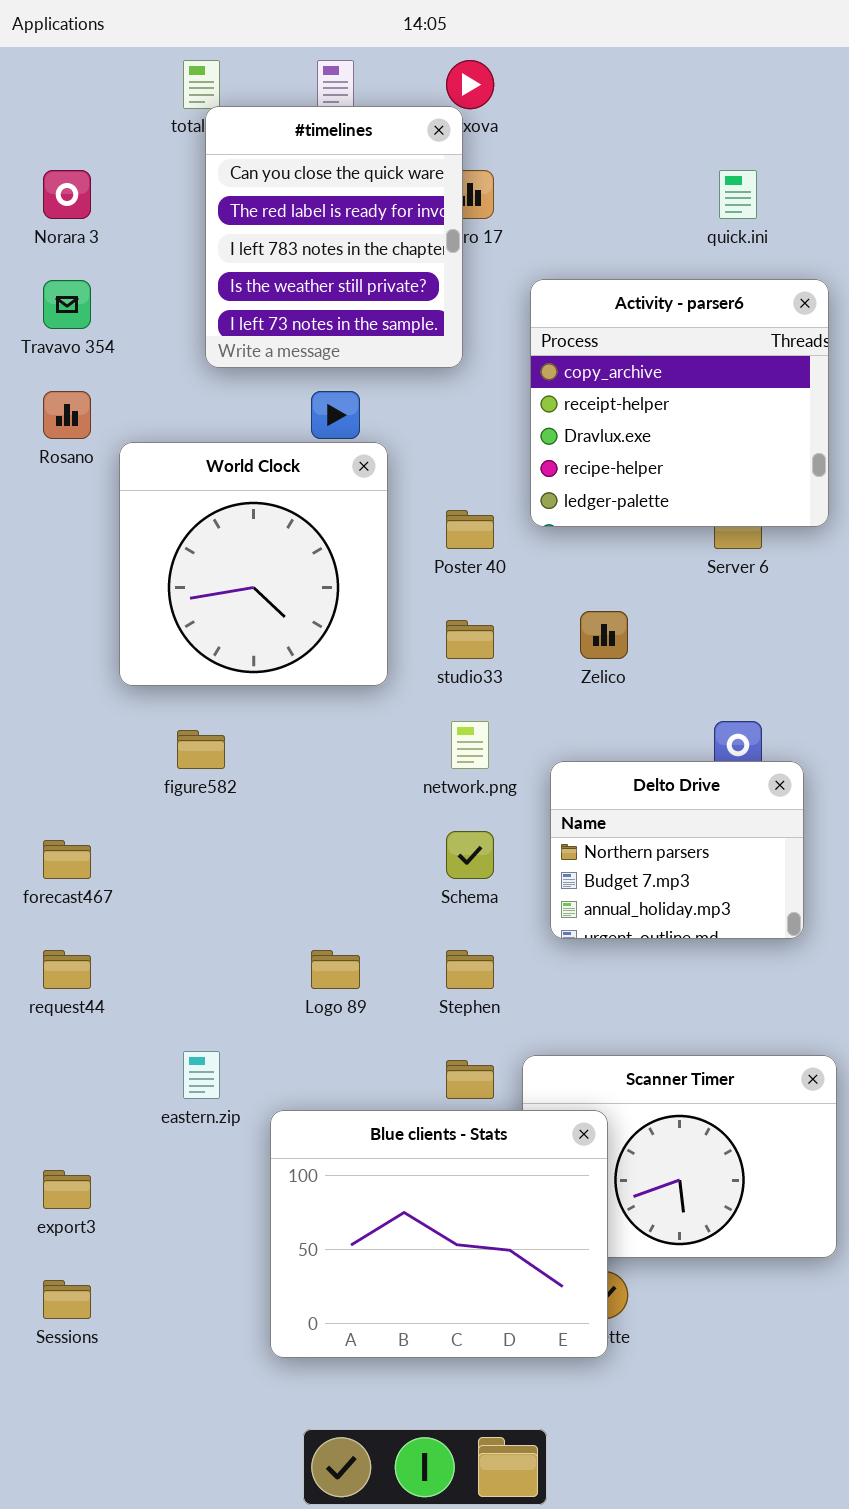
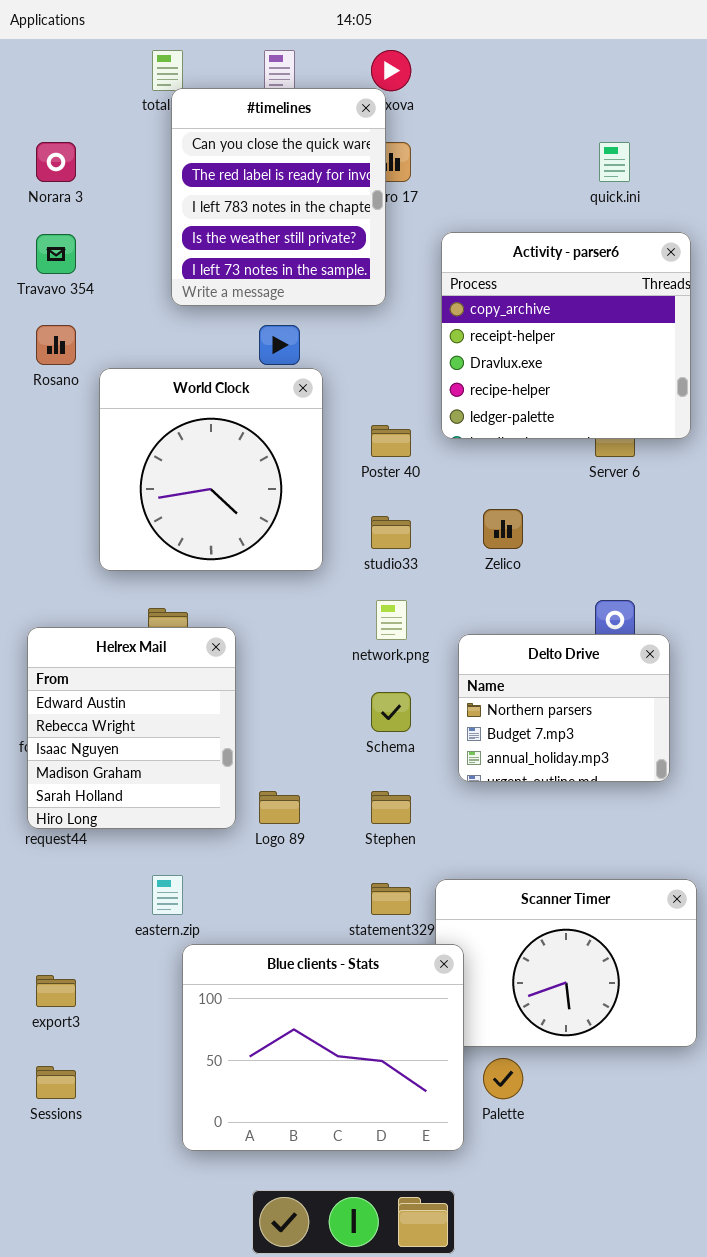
Helrex Mail: none -> [27,627,236,829], opened
Blue clients - Stats: [270,1110,608,1358] -> [182,944,464,1151], moved

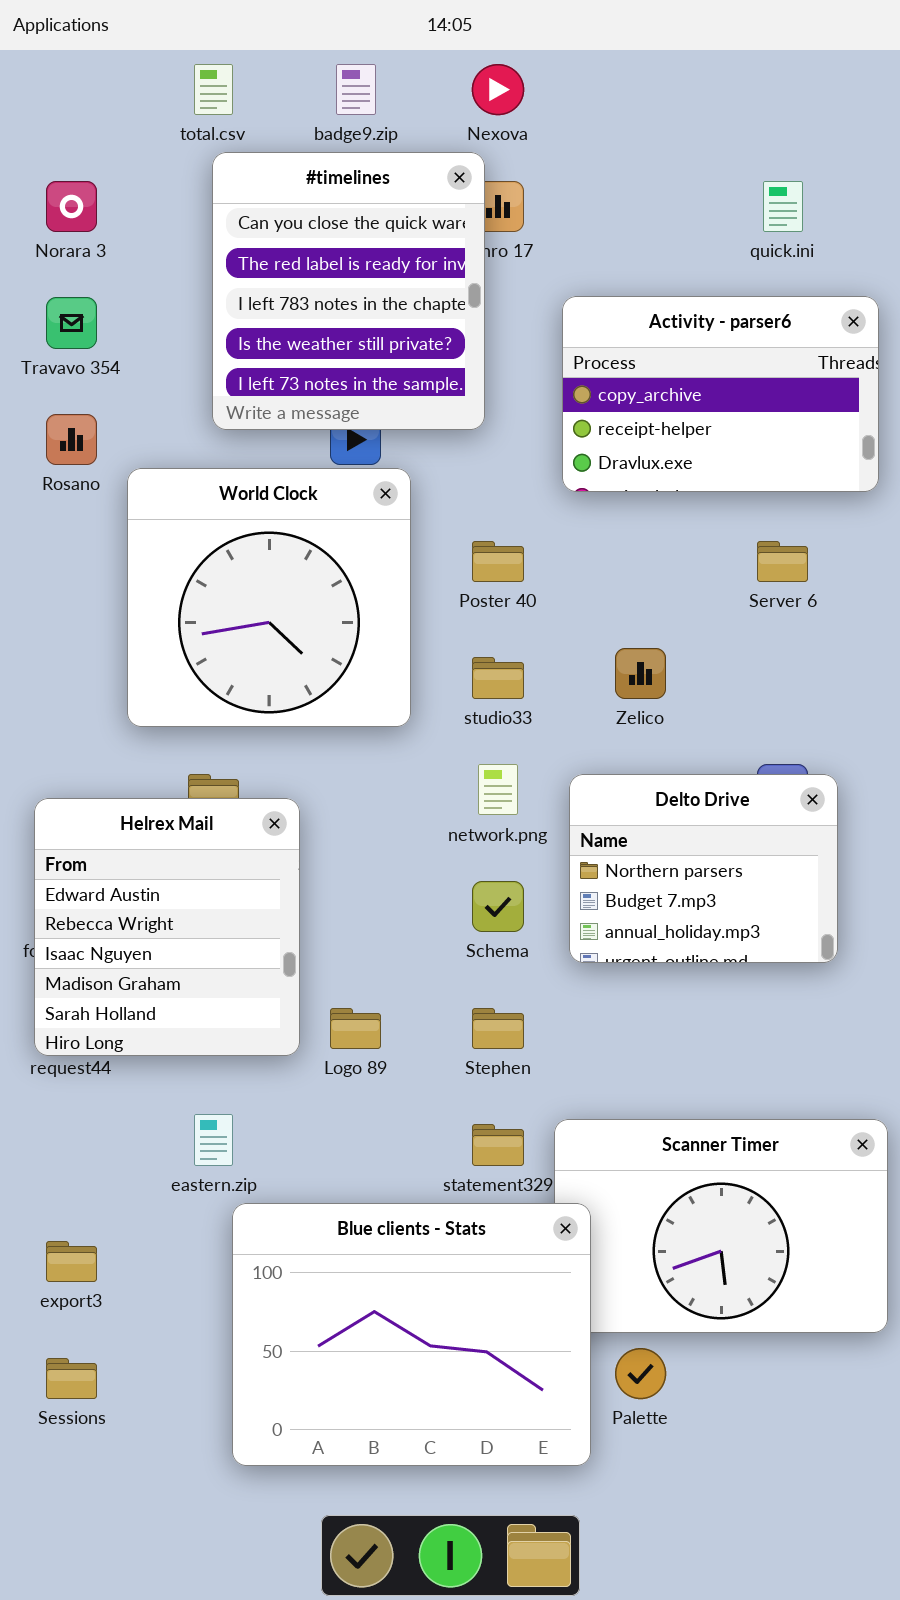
#timelines: [171,88,386,306] -> [212,152,485,430], moved
Activity - parser6: [441,232,691,439] -> [562,296,879,492], resized
Delto Drive: [458,634,670,782] -> [569,774,838,963], moved

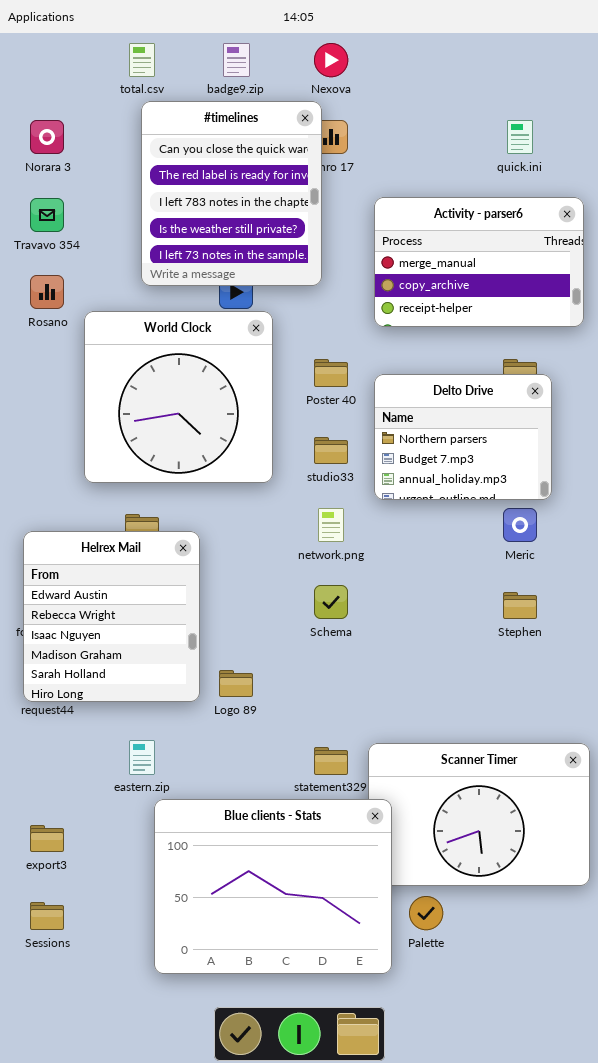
Activity - parser6: [562,296,879,492] -> [374,197,584,327], scrolled up 1 row
Delto Drive: [569,774,838,963] -> [374,374,552,500], moved
Stephen: [472,1008,524,1049] -> [503,592,537,619], moved

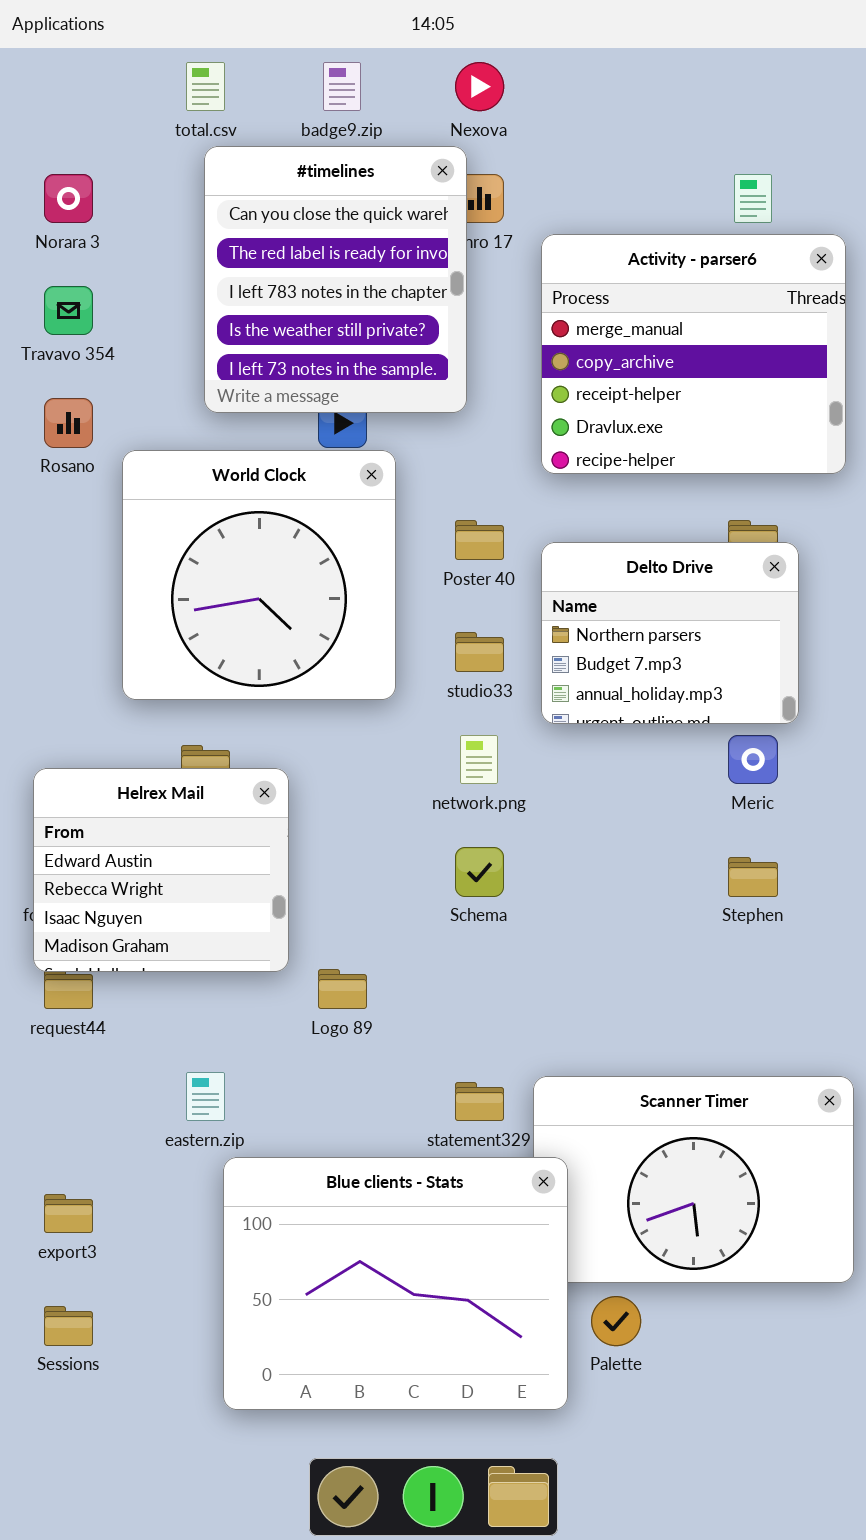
Activity - parser6: [374,197,584,327] -> [541,234,846,474], resized
Helrex Mail: [23,531,200,702] -> [33,768,289,972], resized

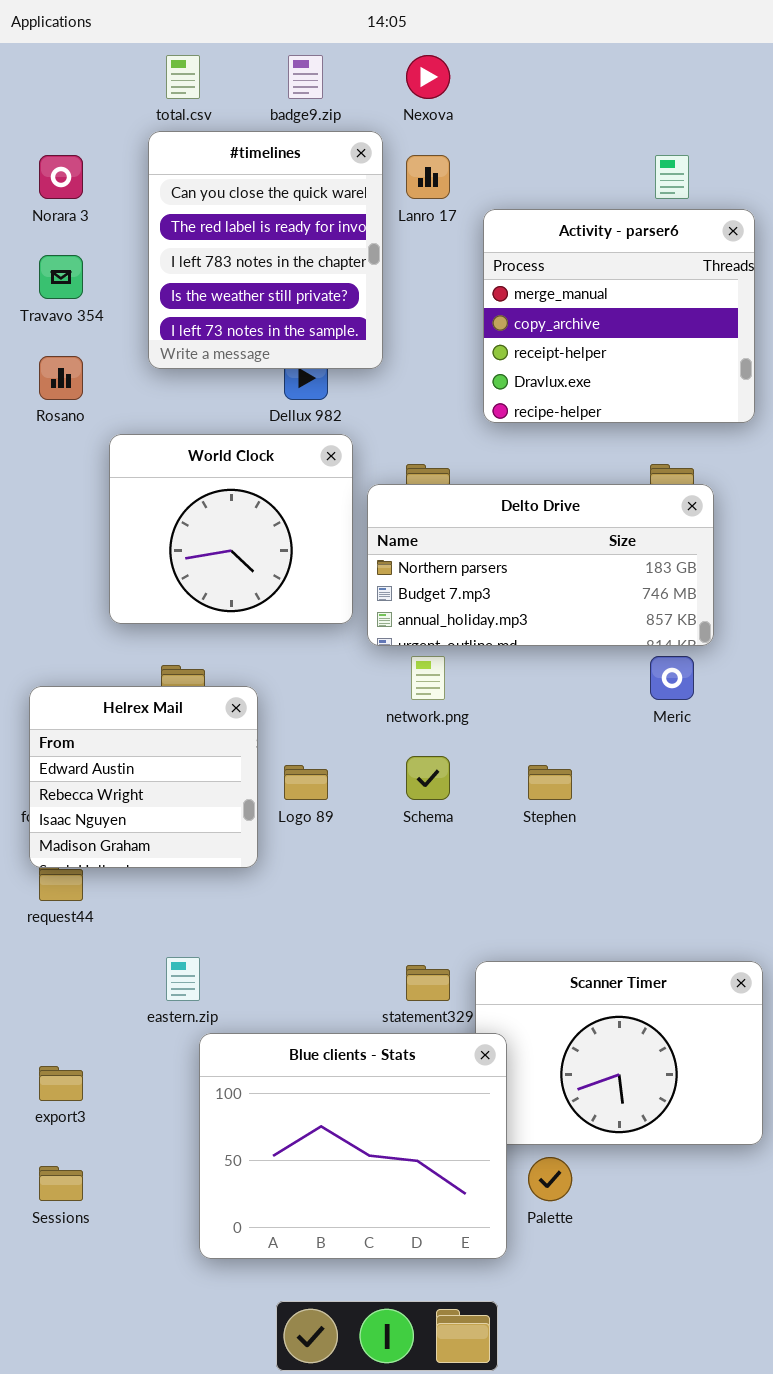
#timelines: [204,146,467,413] -> [148,131,383,369], moved
World Clock: [122,450,396,700] -> [109,434,353,624], resized
Delto Drive: [541,542,799,724] -> [367,484,714,646], resized
Stephen: [728,857,778,897] -> [528,765,572,800], moved
Logo 89: [318,969,367,1009] -> [284,765,328,800], moved

